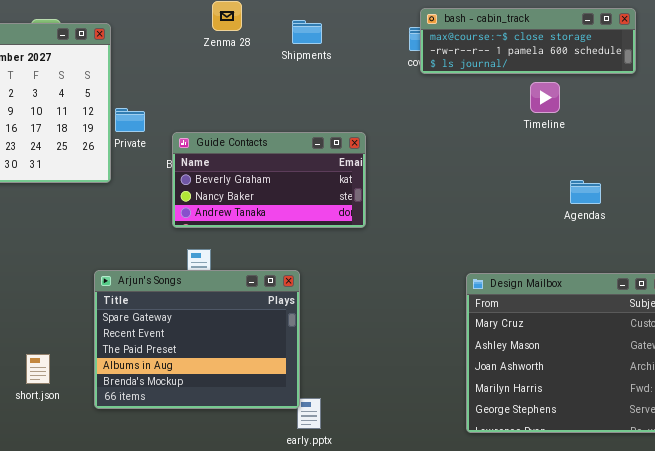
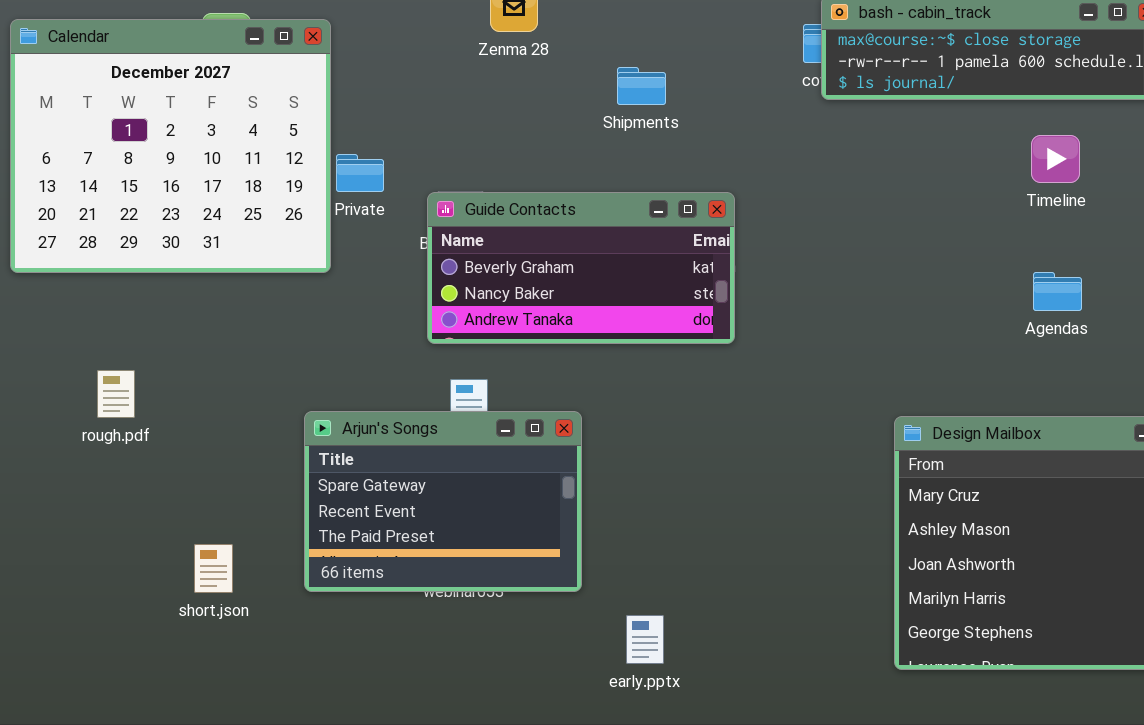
Shipments: [292,20,322,44] -> [617,67,666,105], moved
Timeline: [530,82,560,113] -> [1031,135,1080,183], moved
Agendas: [570,180,601,204] -> [1033,272,1082,311], moved
Arjun's Songs: [94,270,300,409] -> [304,411,582,592], resized

